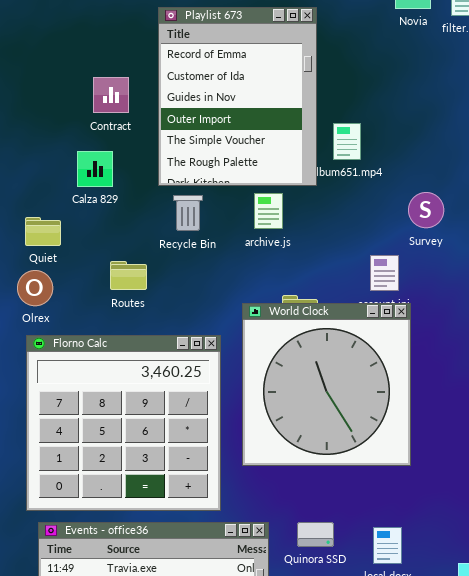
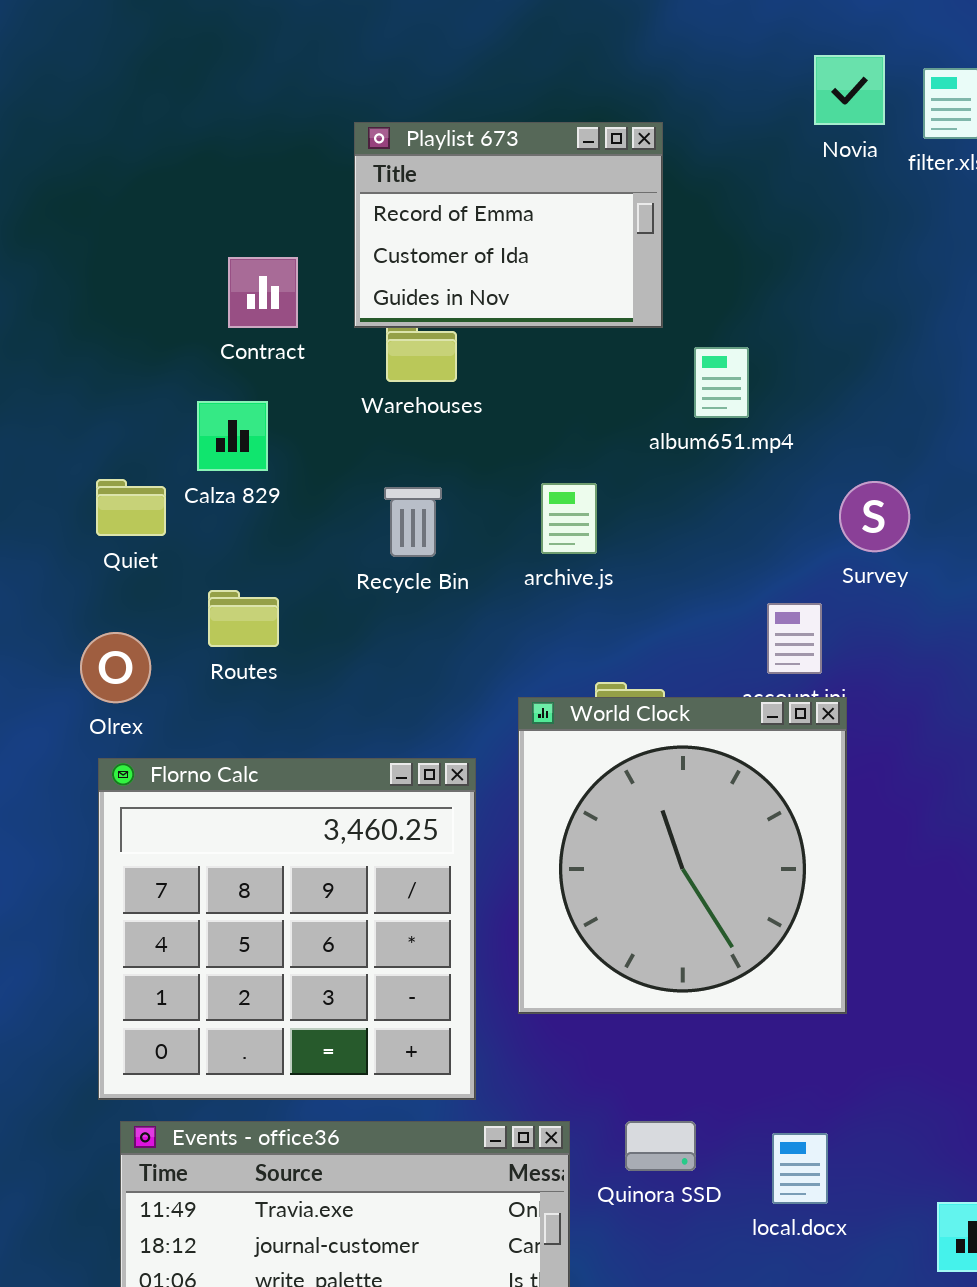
Playlist 673: [158,7,317,186] -> [354,122,663,328], resized
Quiet: [25,217,61,246] -> [96,479,166,536], moved
Routes: [110,261,147,290] -> [208,590,279,647], moved

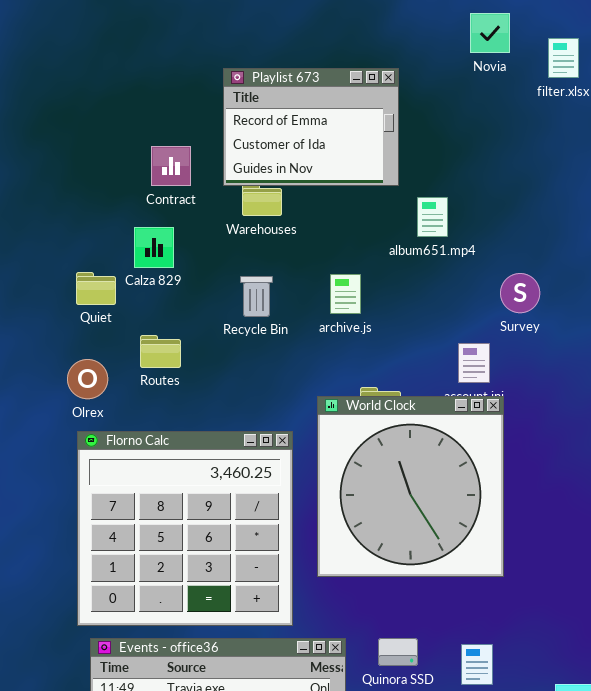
Novia: [814,55,885,125] -> [470,13,510,53], moved

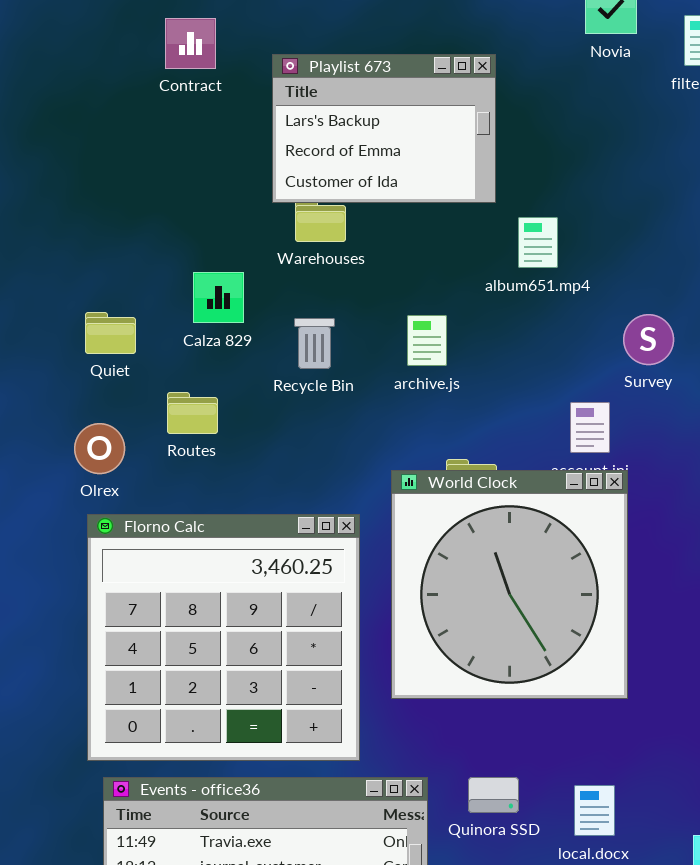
Playlist 673: [223,68,399,186] -> [272,54,496,203], scrolled up 1 row
Contract: [151,146,191,186] -> [165,18,216,69], moved
Calza 829: [134,227,174,268] -> [193,272,244,323], moved

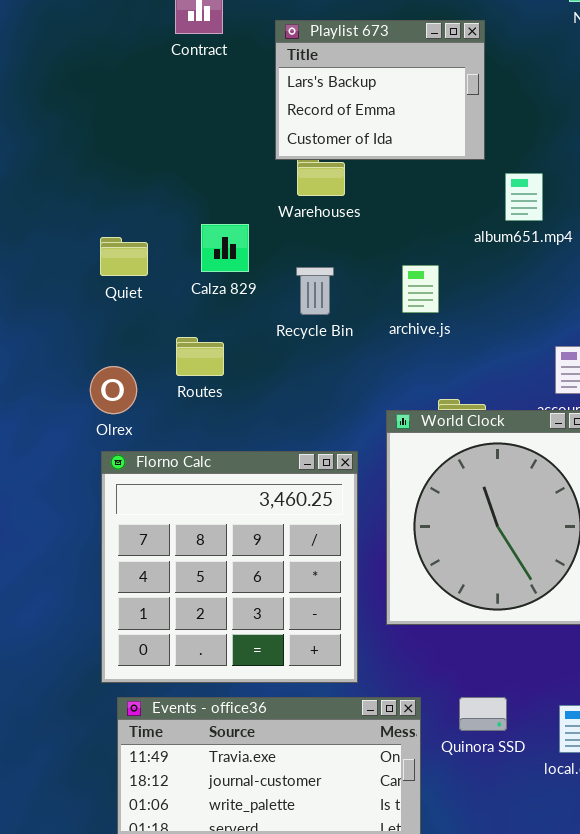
Quiet: [85,312,136,354] -> [100,237,148,276], moved

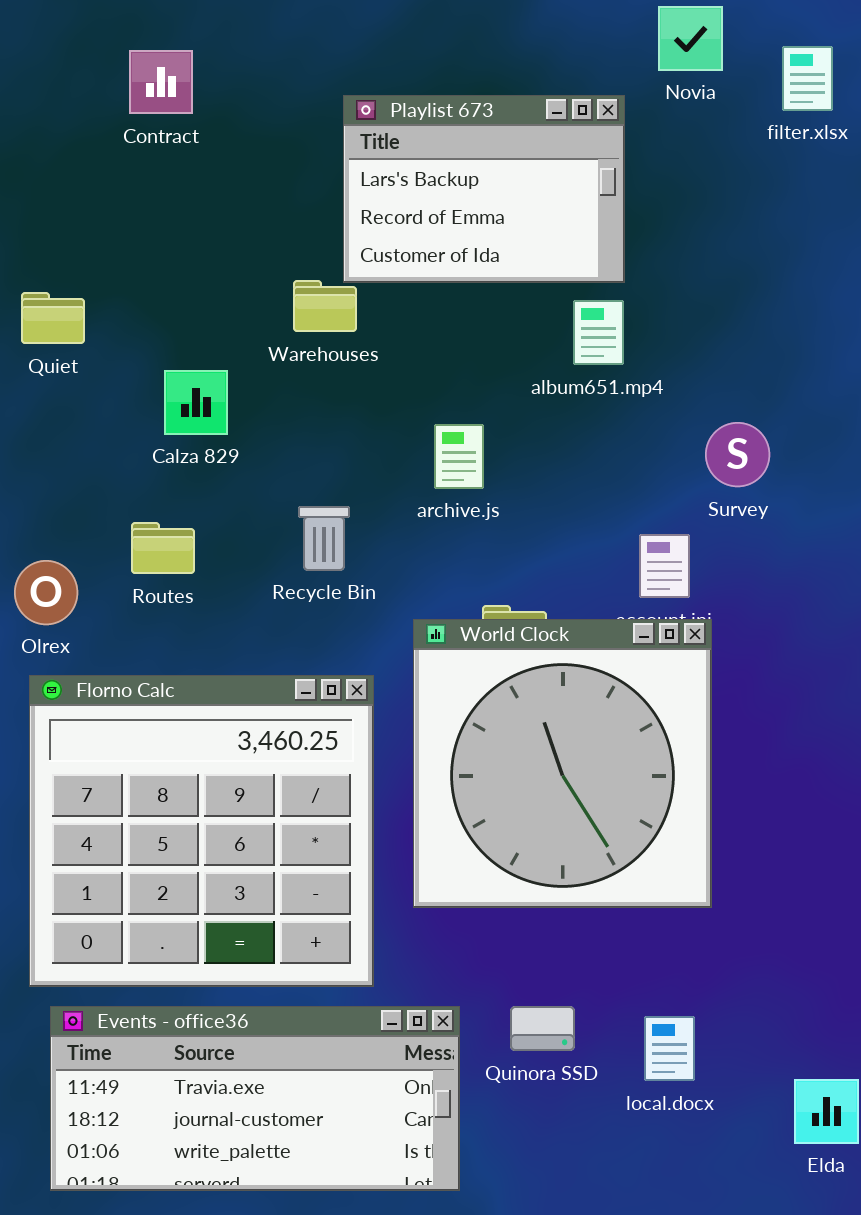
Playlist 673: [275,20,485,160] -> [343,95,625,283], moved
Quiet: [100,237,148,276] -> [21,292,85,344], moved
Recycle Bin: [296,267,334,315] -> [298,506,350,571], moved

